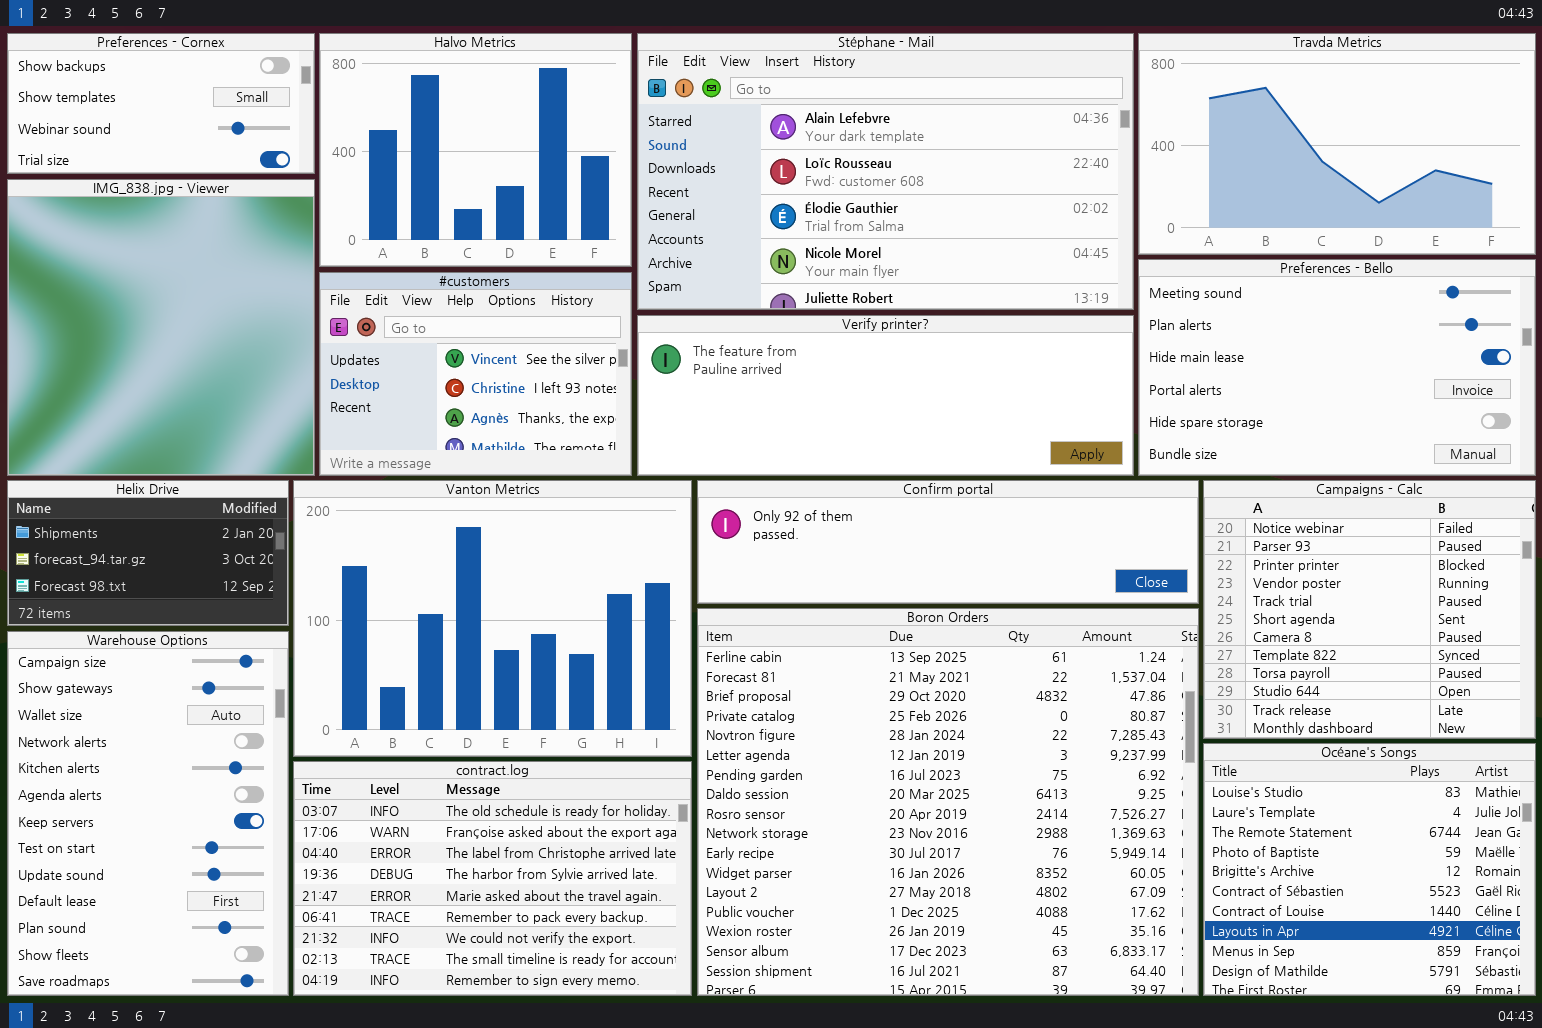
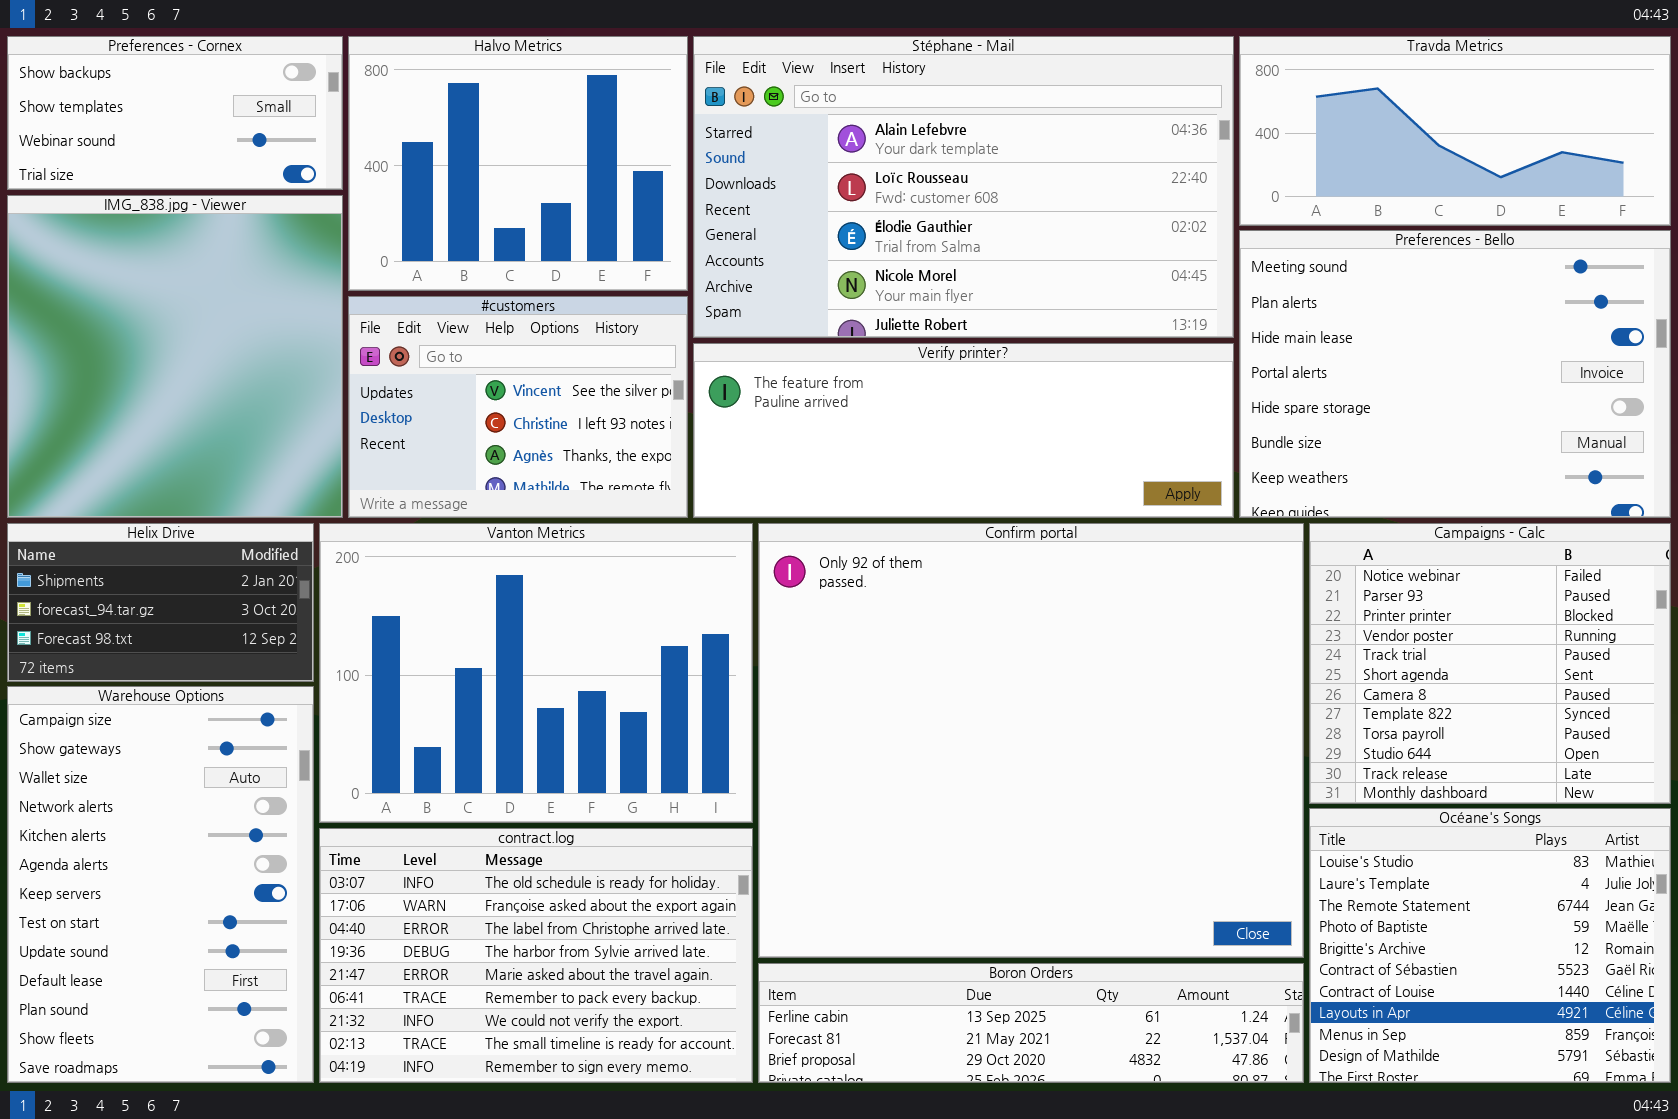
Travda Metrics: [1138,33,1536,255] -> [1239,36,1671,226], resized
Preferences - Bello: [1138,259,1536,476] -> [1239,230,1671,518], resized
Confirm portal: [697,480,1199,604] -> [758,523,1304,958], resized
Boron Orders: [697,608,1199,996] -> [758,963,1304,1083], resized

